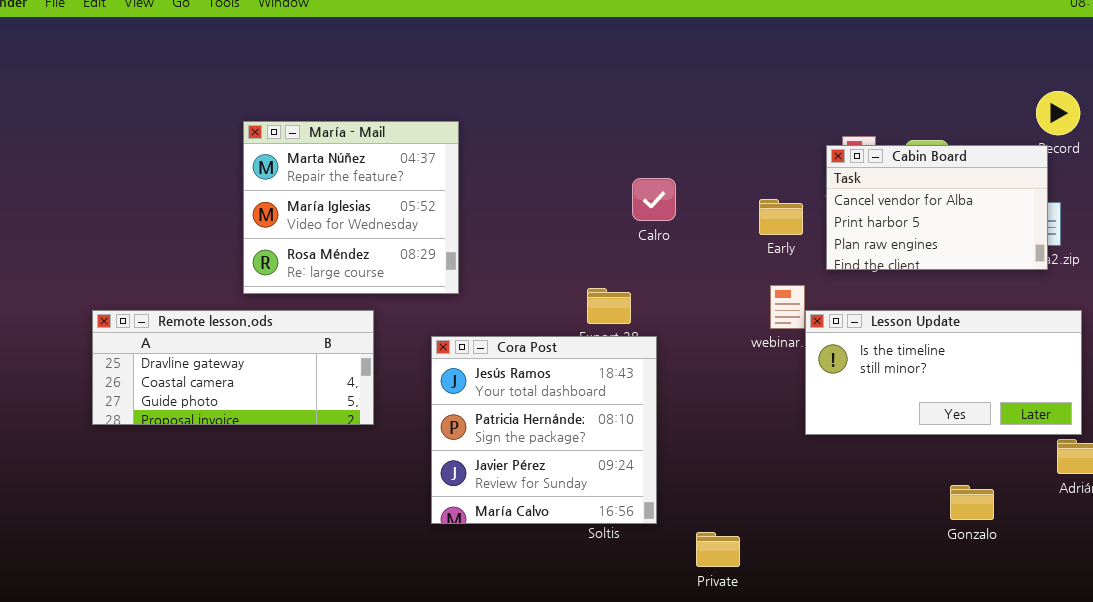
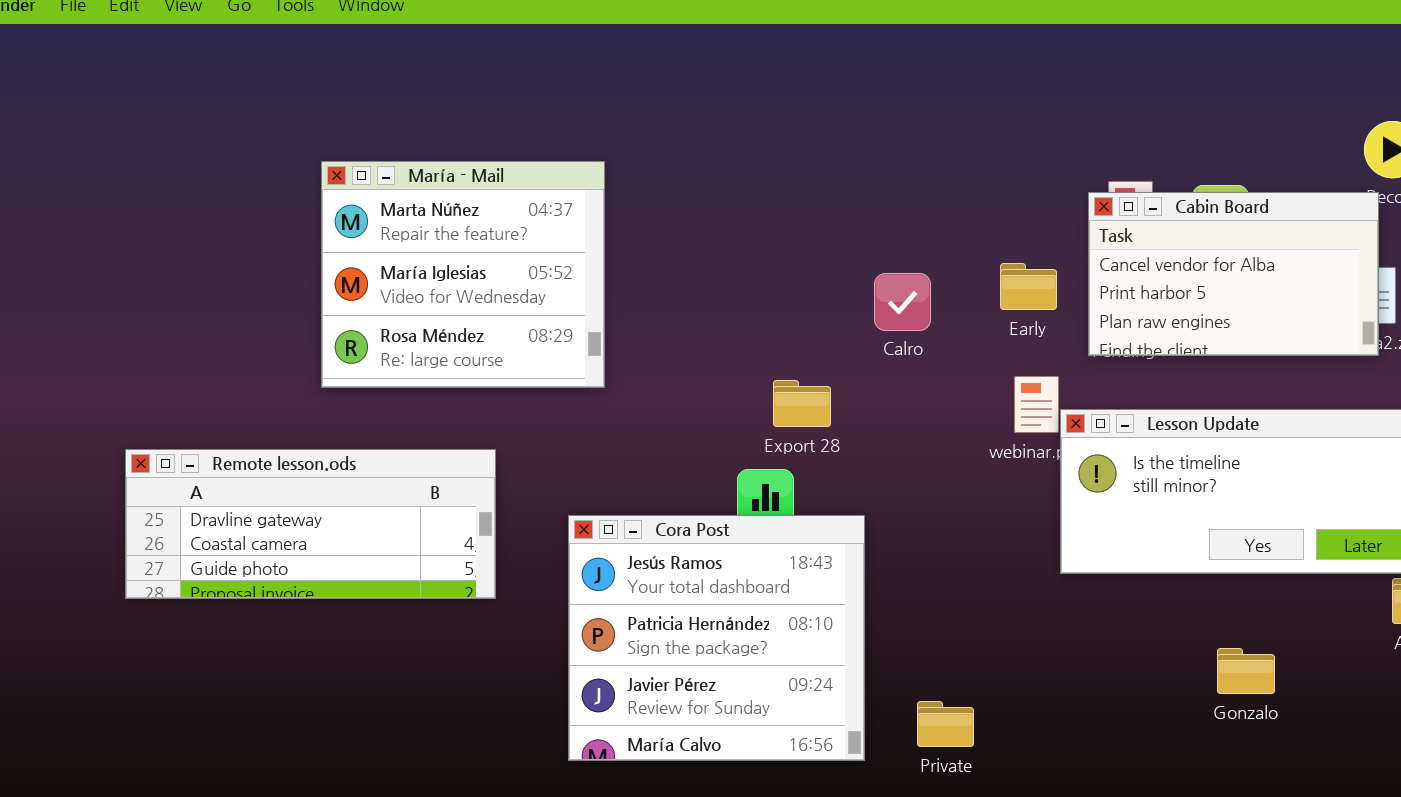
Calro: [632,178,676,221] -> [874,273,931,331], moved
Remote lesson.ods: [92,310,374,425] -> [125,449,496,599], moved
Cora Post: [431,336,657,524] -> [568,515,865,761], moved
Gonzalo: [950,485,994,520] -> [1217,648,1275,694], moved

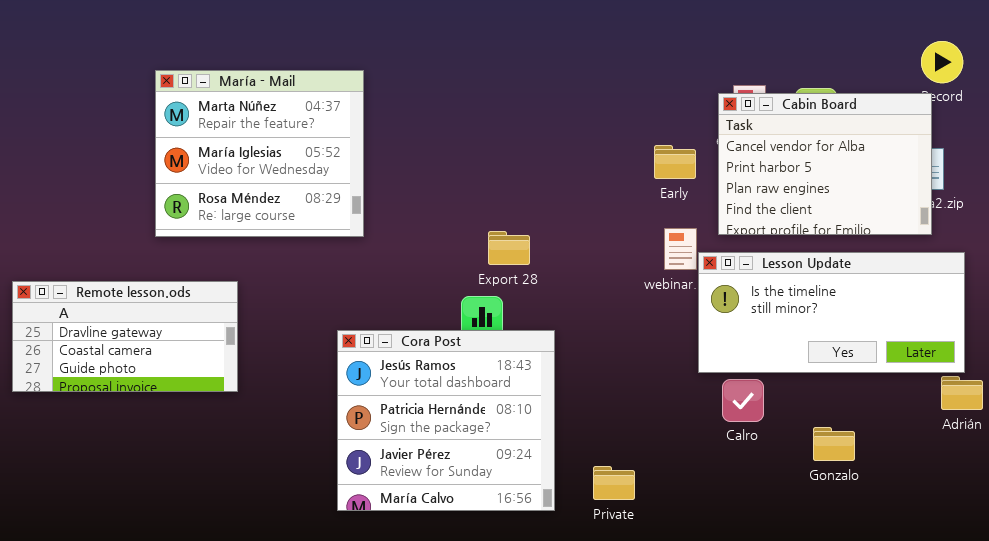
Cabin Board: [1088,192,1379,356] -> [718,93,932,235], resized
Calro: [874,273,931,331] -> [722,379,764,422], moved
Remote lesson.ods: [125,449,496,599] -> [12,281,238,392], resized

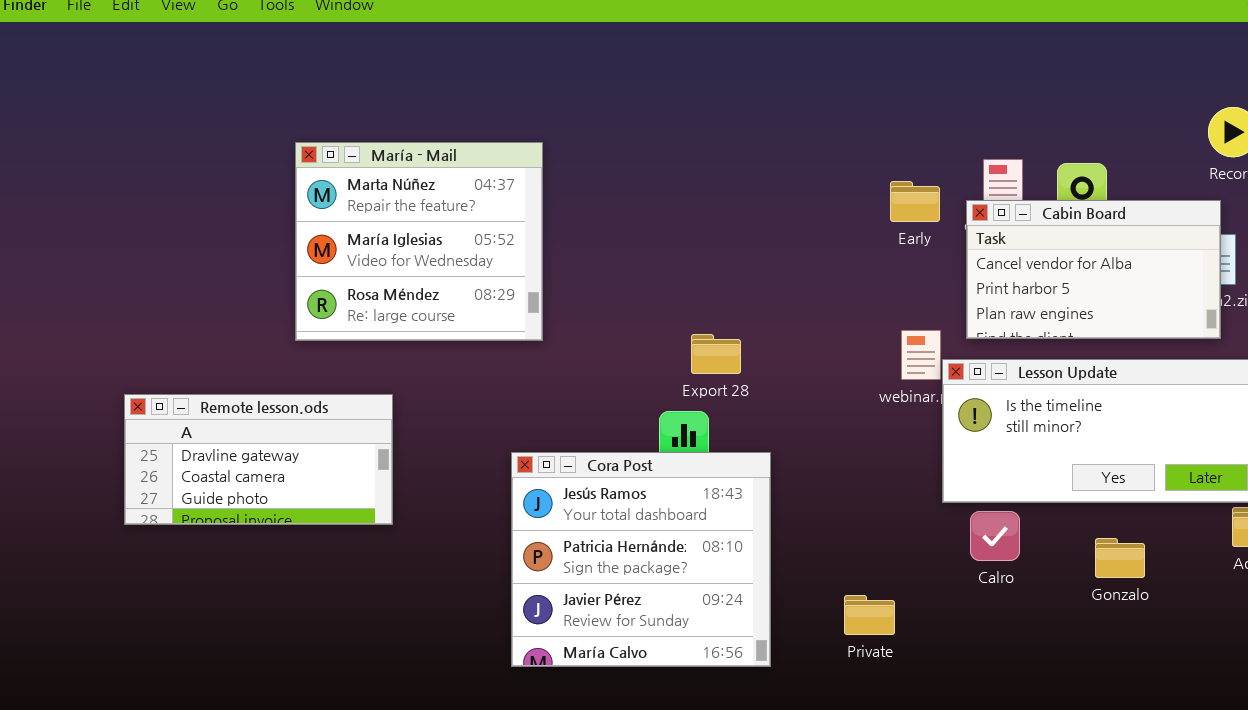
Cabin Board: [718,93,932,235] -> [966,200,1221,339], resized
Early: [654,145,696,179] -> [890,181,940,222], moved
Gonzalo: [813,427,855,461] -> [1095,538,1145,578], moved
Private: [593,466,635,500] -> [844,595,895,635], moved

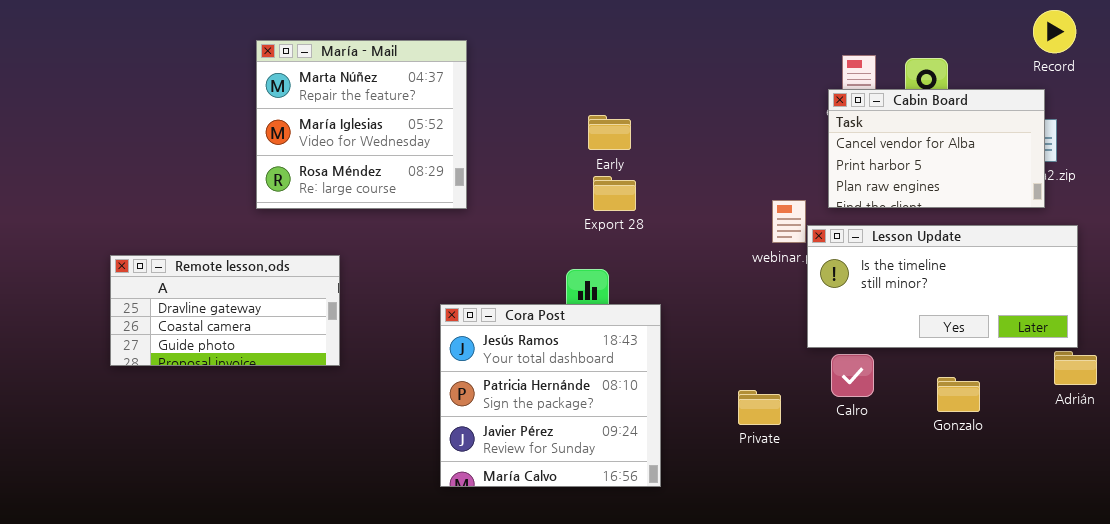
Early: [890,181,940,222] -> [588,115,631,150], moved
Export 28: [691,334,741,374] -> [593,176,636,211], moved
Private: [844,595,895,635] -> [738,390,781,425], moved

